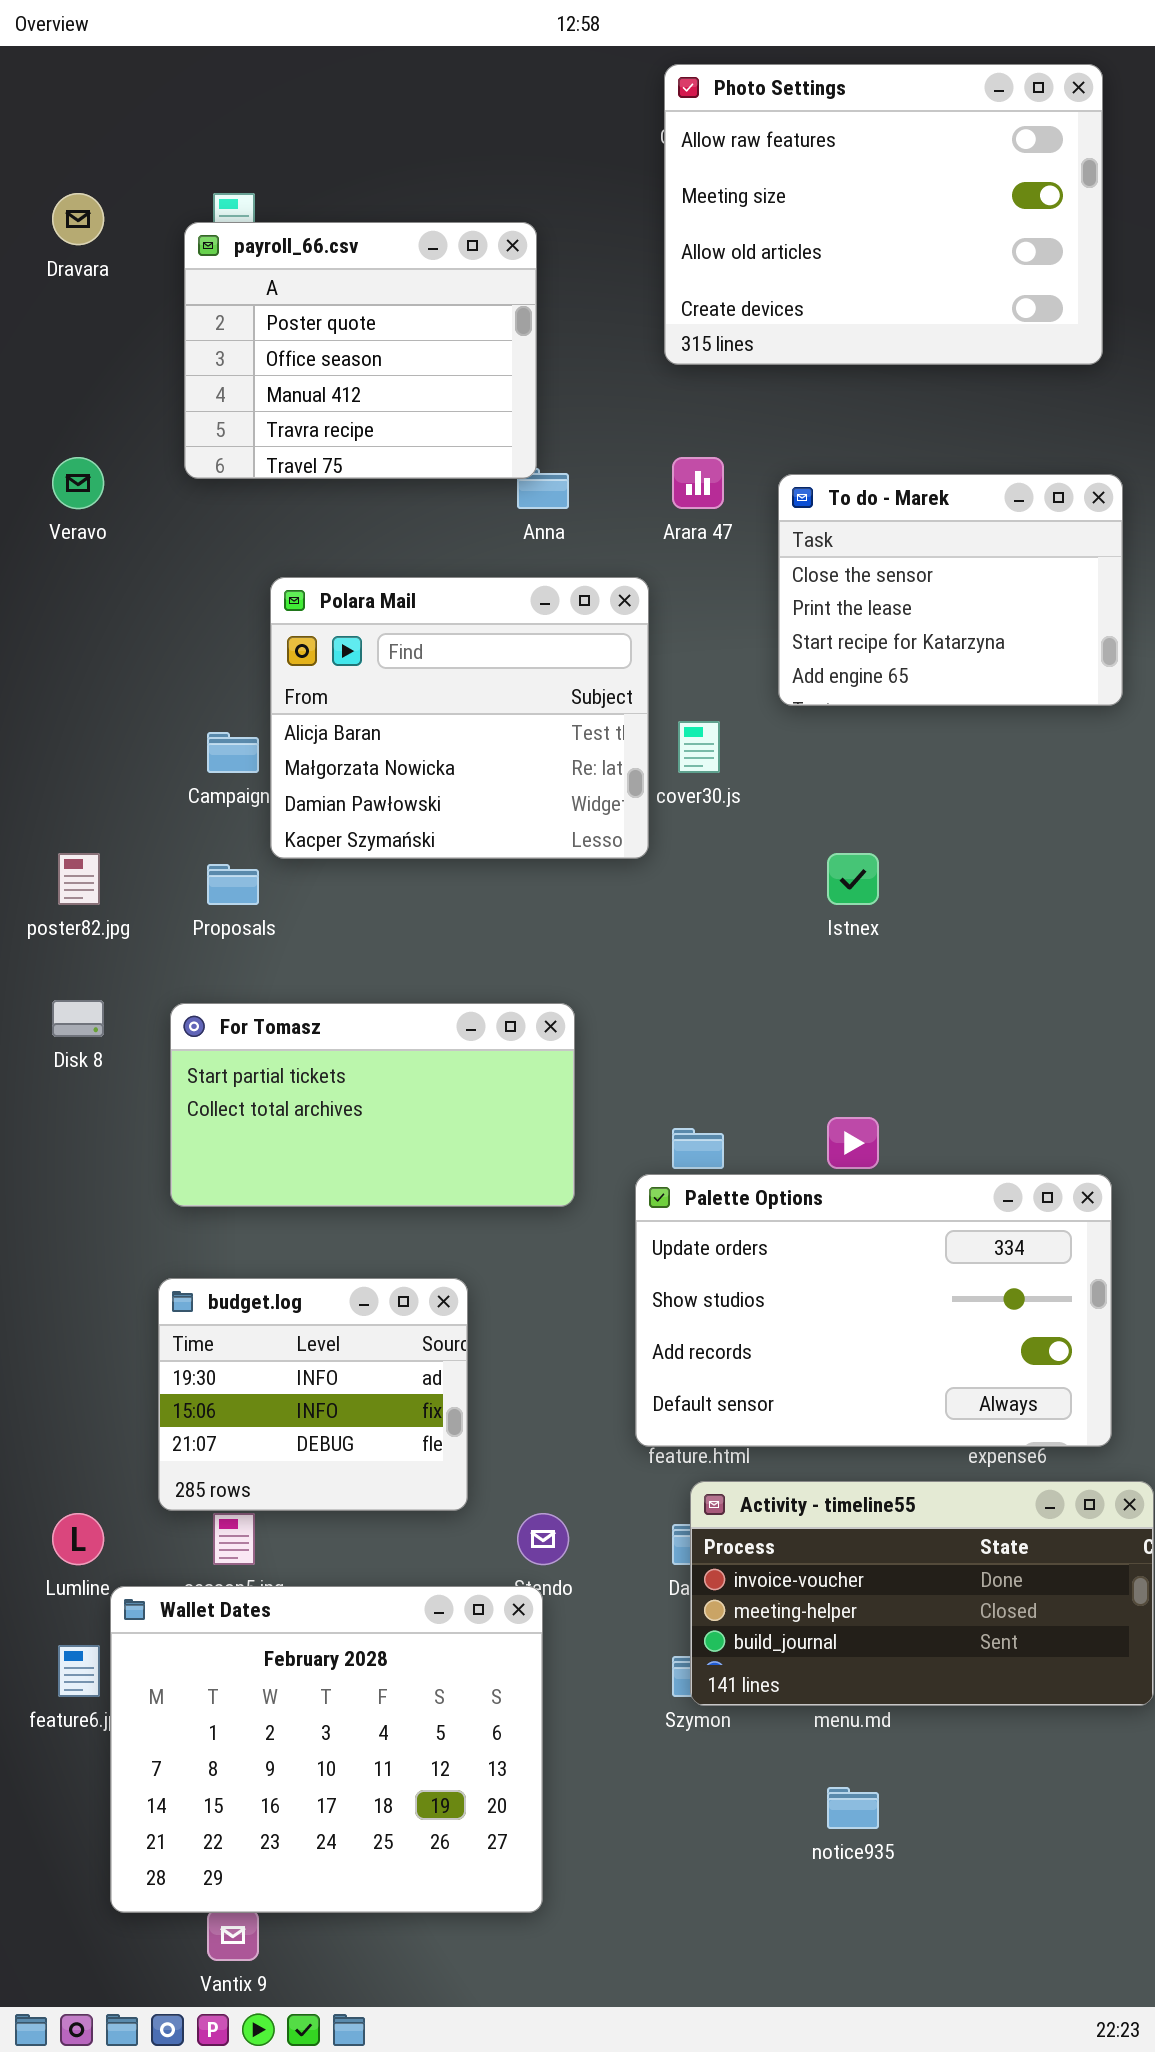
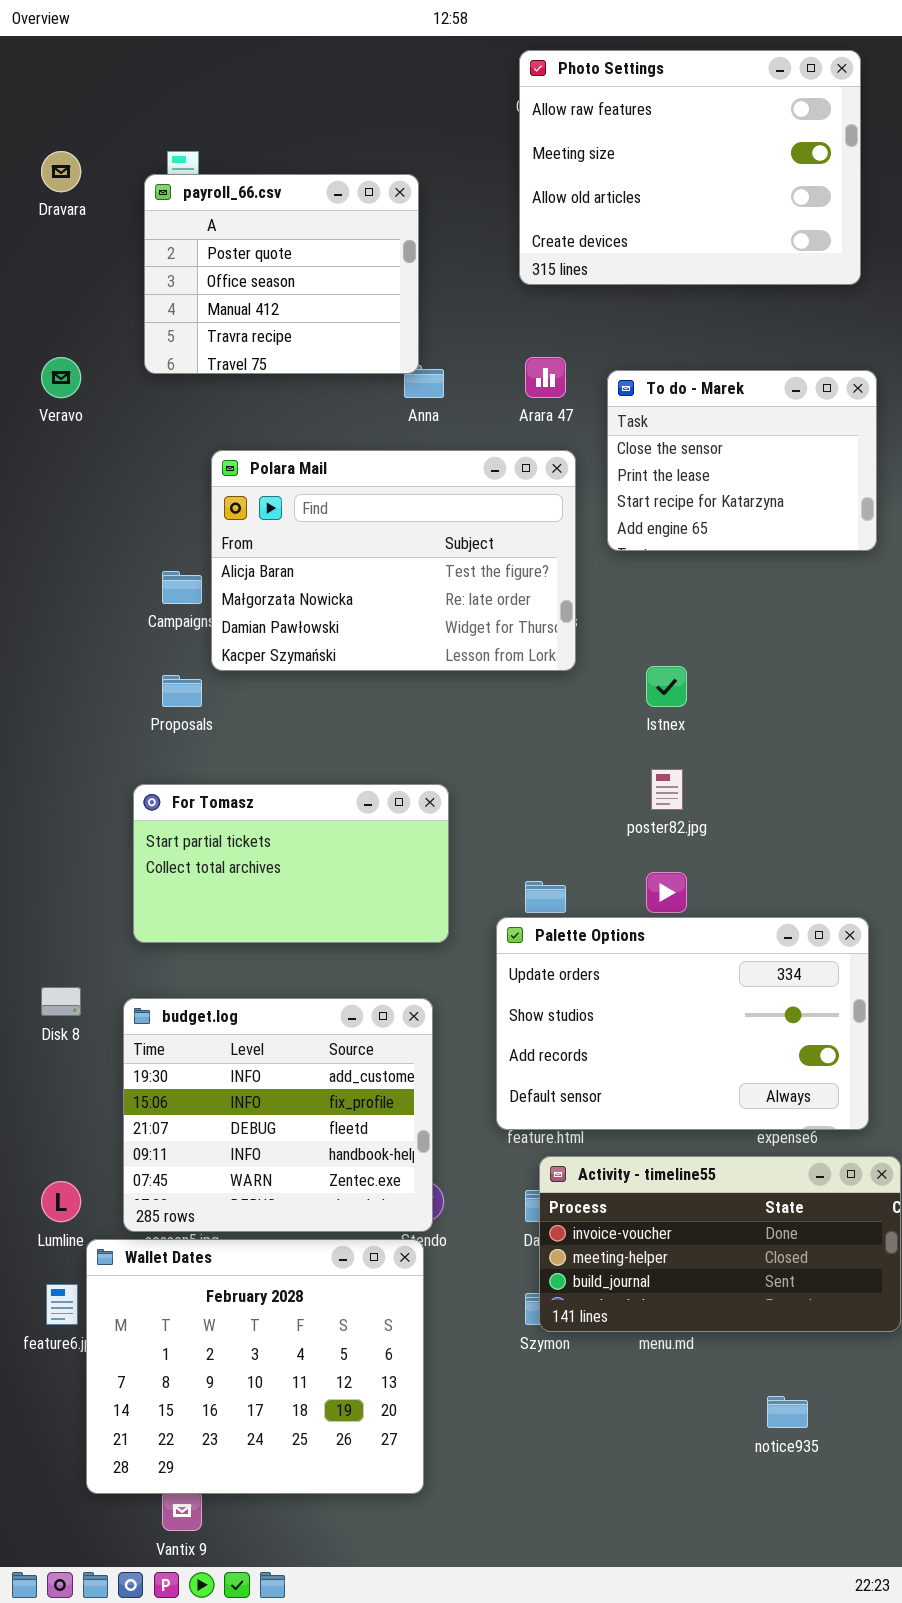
Polara Mail: [270,577,649,859] -> [211,450,576,671], resized
poster82.jpg: [58,853,100,905] -> [651,769,683,810], moved
Disk 8: [52,1000,104,1037] -> [41,987,81,1016], moved
budget.log: [158,1278,468,1511] -> [123,998,433,1232], resized
notice935: [827,1787,879,1829] -> [767,1396,808,1428], moved

